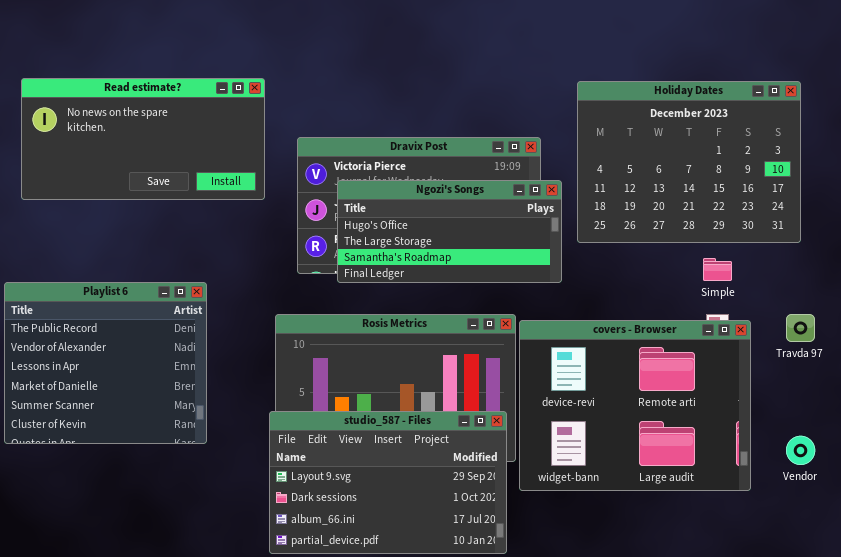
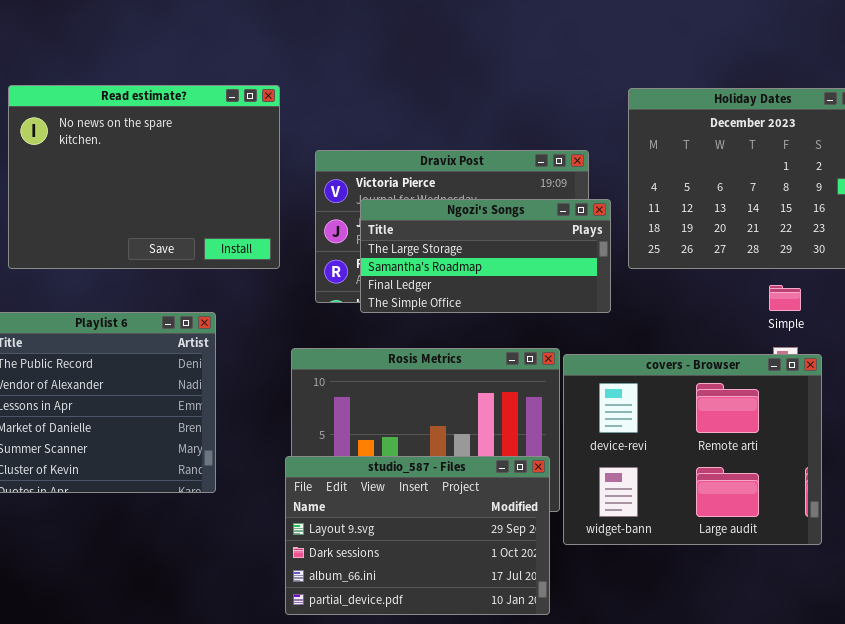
Read estimate?: [21,78,265,200] -> [8,85,280,269], resized
Ngozi's Songs: [337,180,562,283] -> [360,199,611,313], scrolled down 1 row

